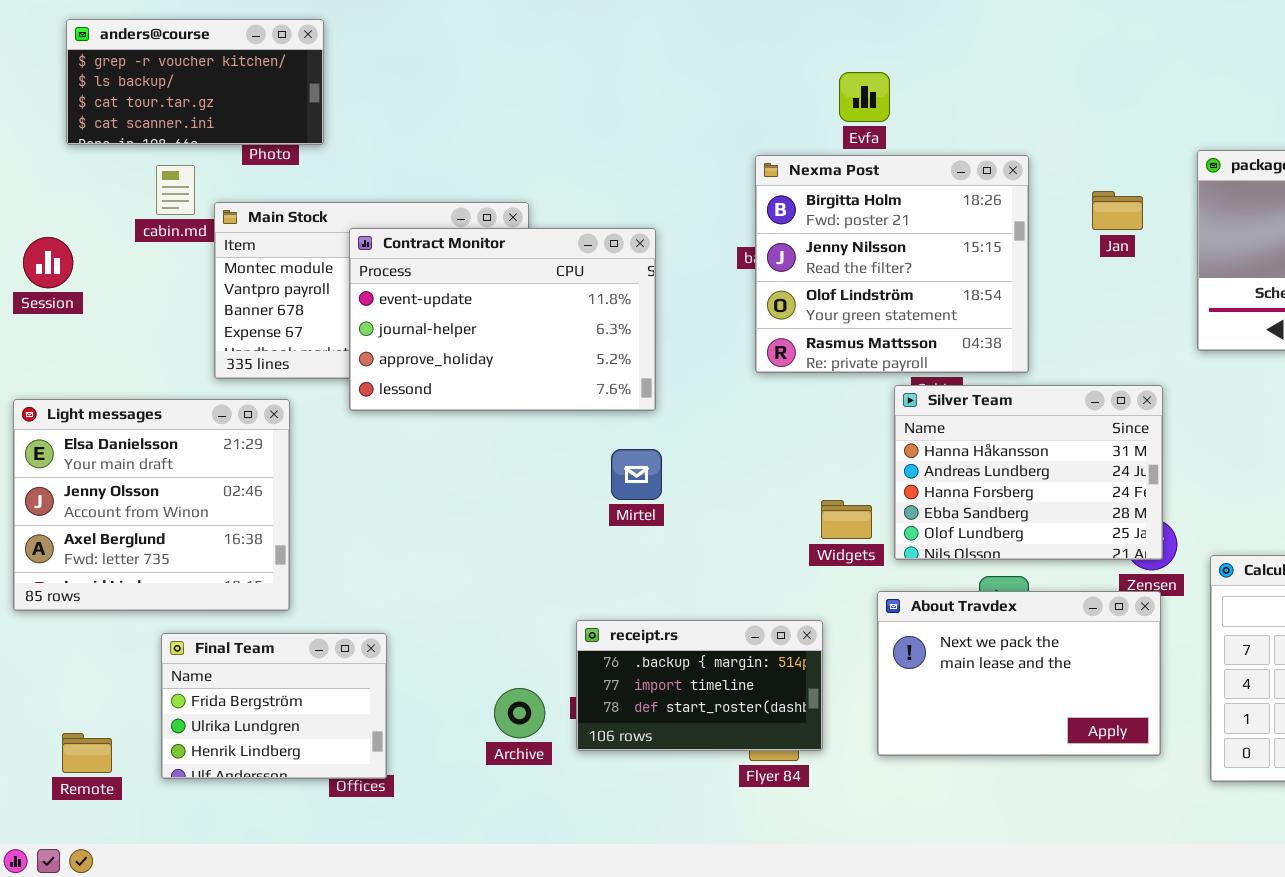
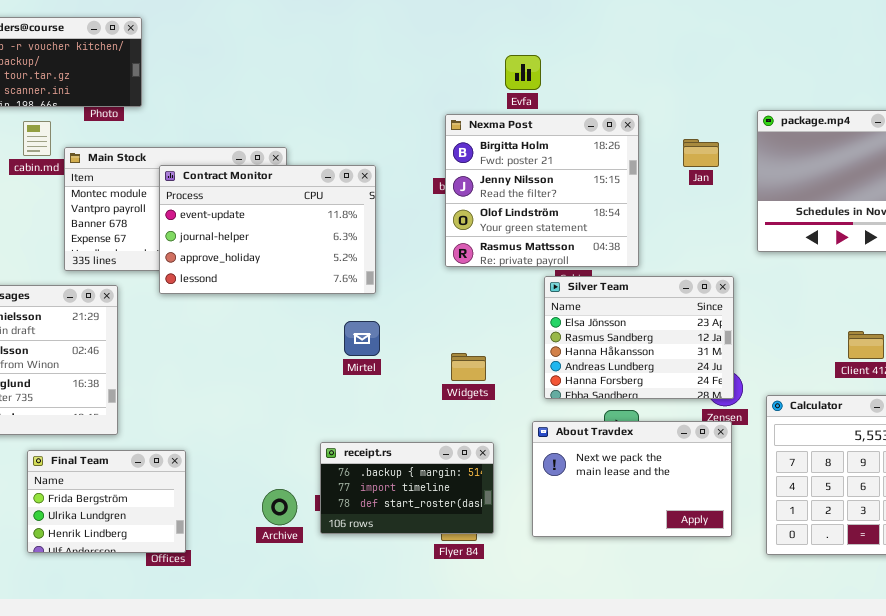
Silver Team: [894,385,1163,560] -> [544,276,734,399], scrolled up 2 rows
Widgets: [821,500,872,539] -> [451,353,486,381], moved

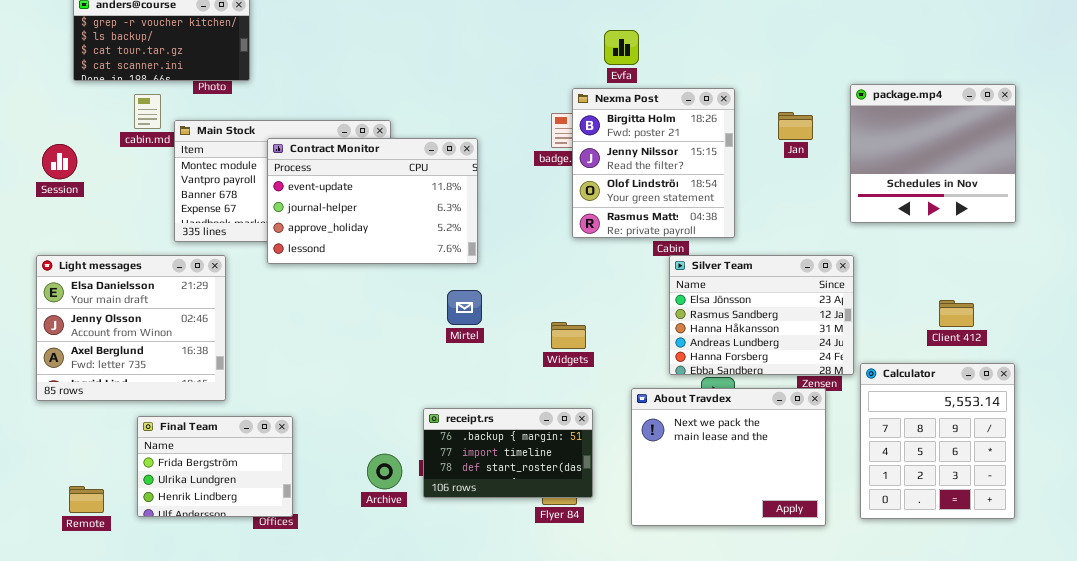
Nexma Post: [445,114,639,267] -> [572,88,735,238], resized
Silver Team: [544,276,734,399] -> [669,255,854,375], moved
About Travdex: [532,421,732,537] -> [631,388,826,526], resized

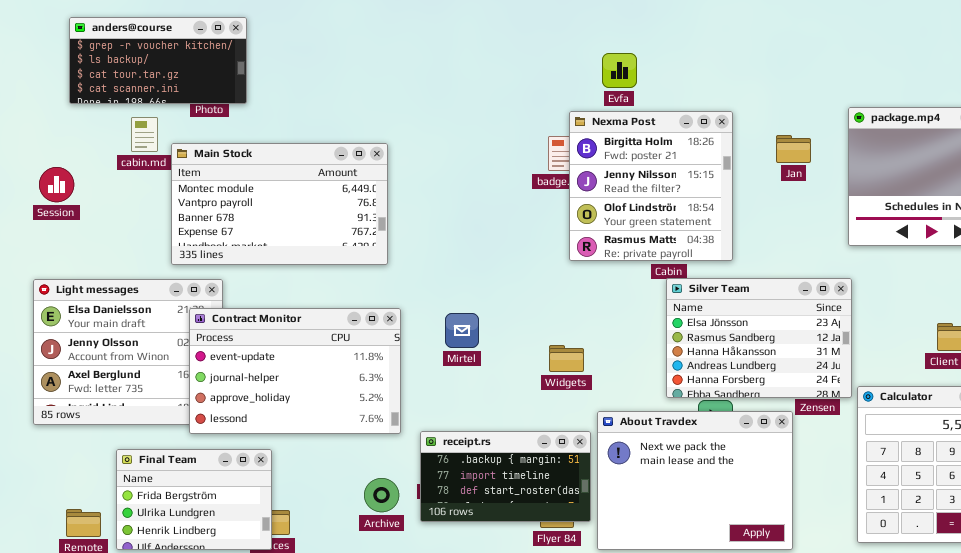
Contract Monitor: [267,138,478,264] -> [189,308,401,434], moved
About Travdex: [631,388,826,526] -> [597,411,793,550], moved
Final Team: [137,416,293,517] -> [116,449,272,550], moved

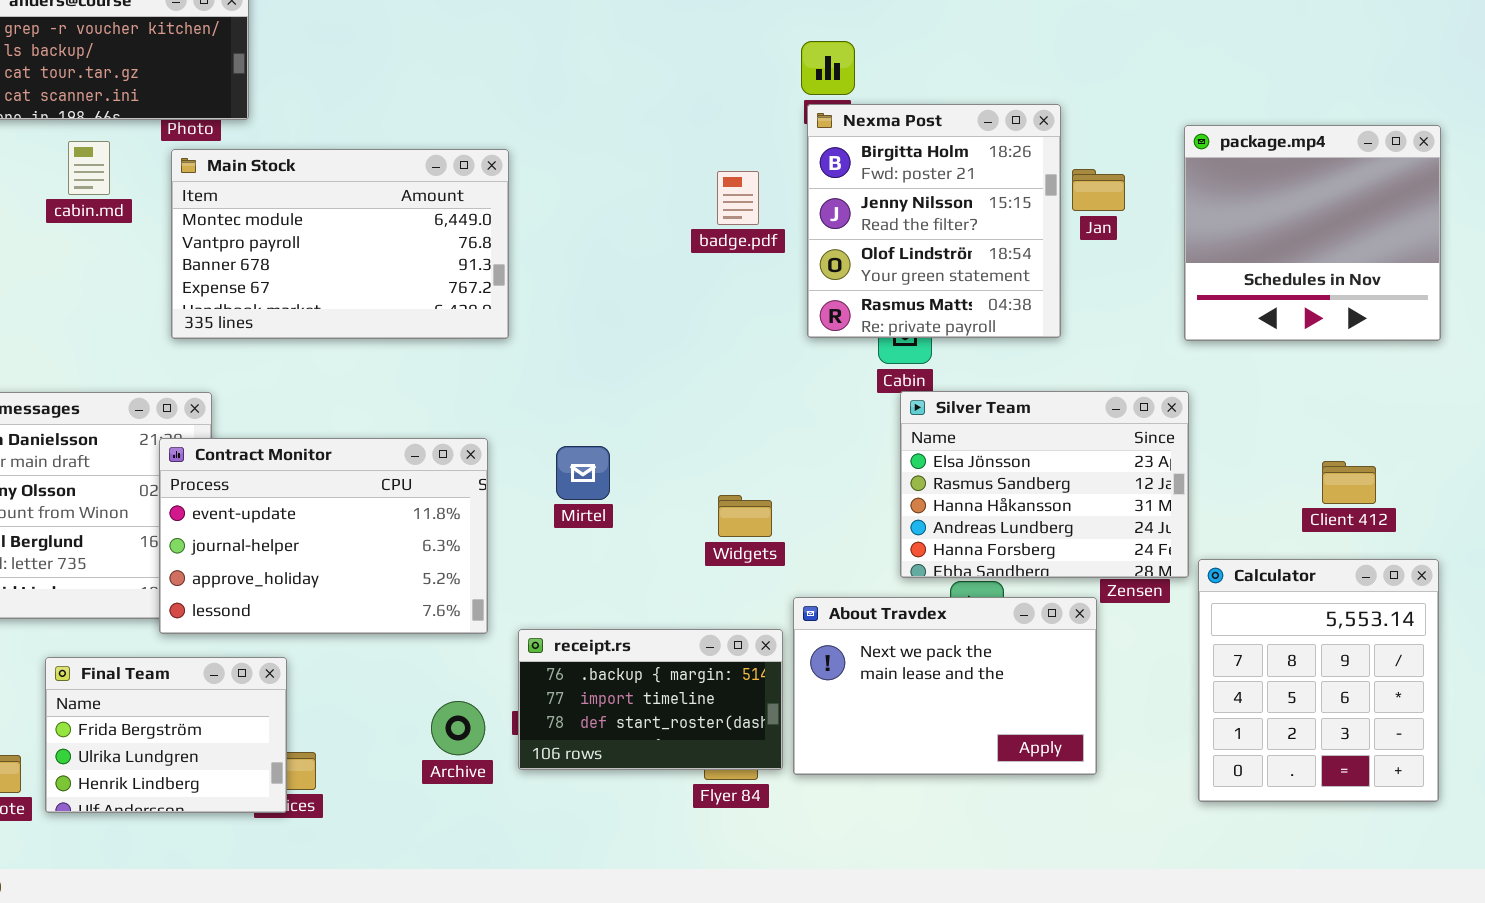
Nexma Post: [569,111,733,261] -> [807,104,1061,338], moved
Main Stock: [171,143,388,265] -> [171,149,509,339], moved
About Travdex: [597,411,793,550] -> [793,597,1097,775], resized

